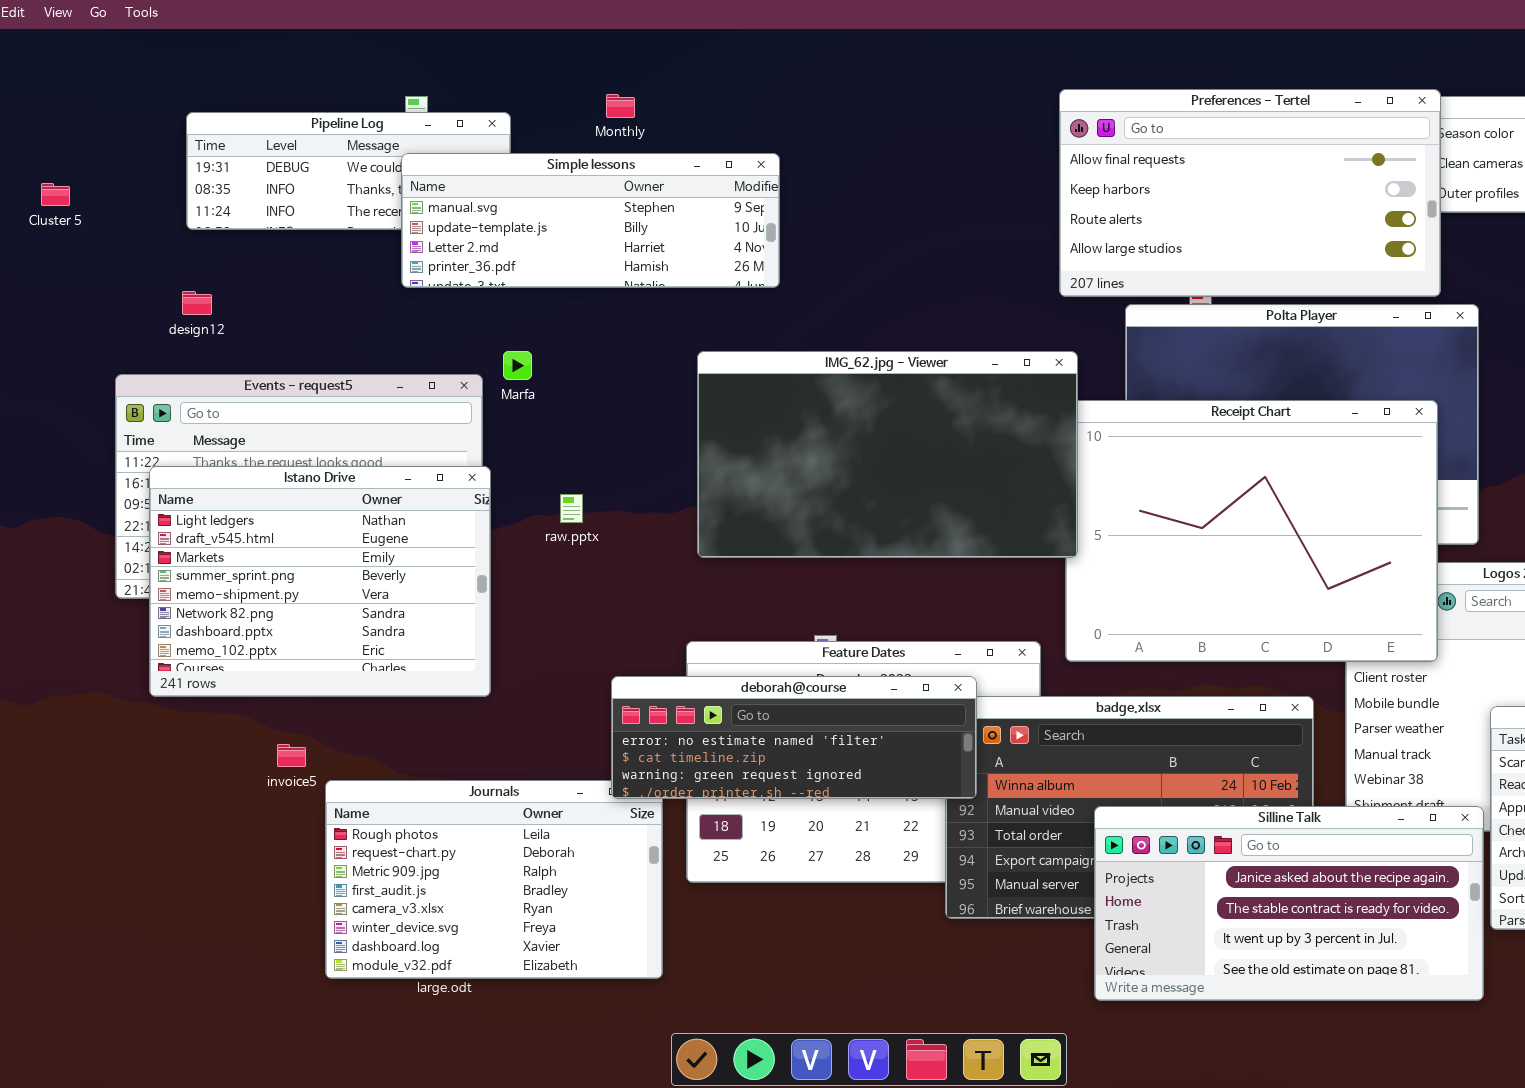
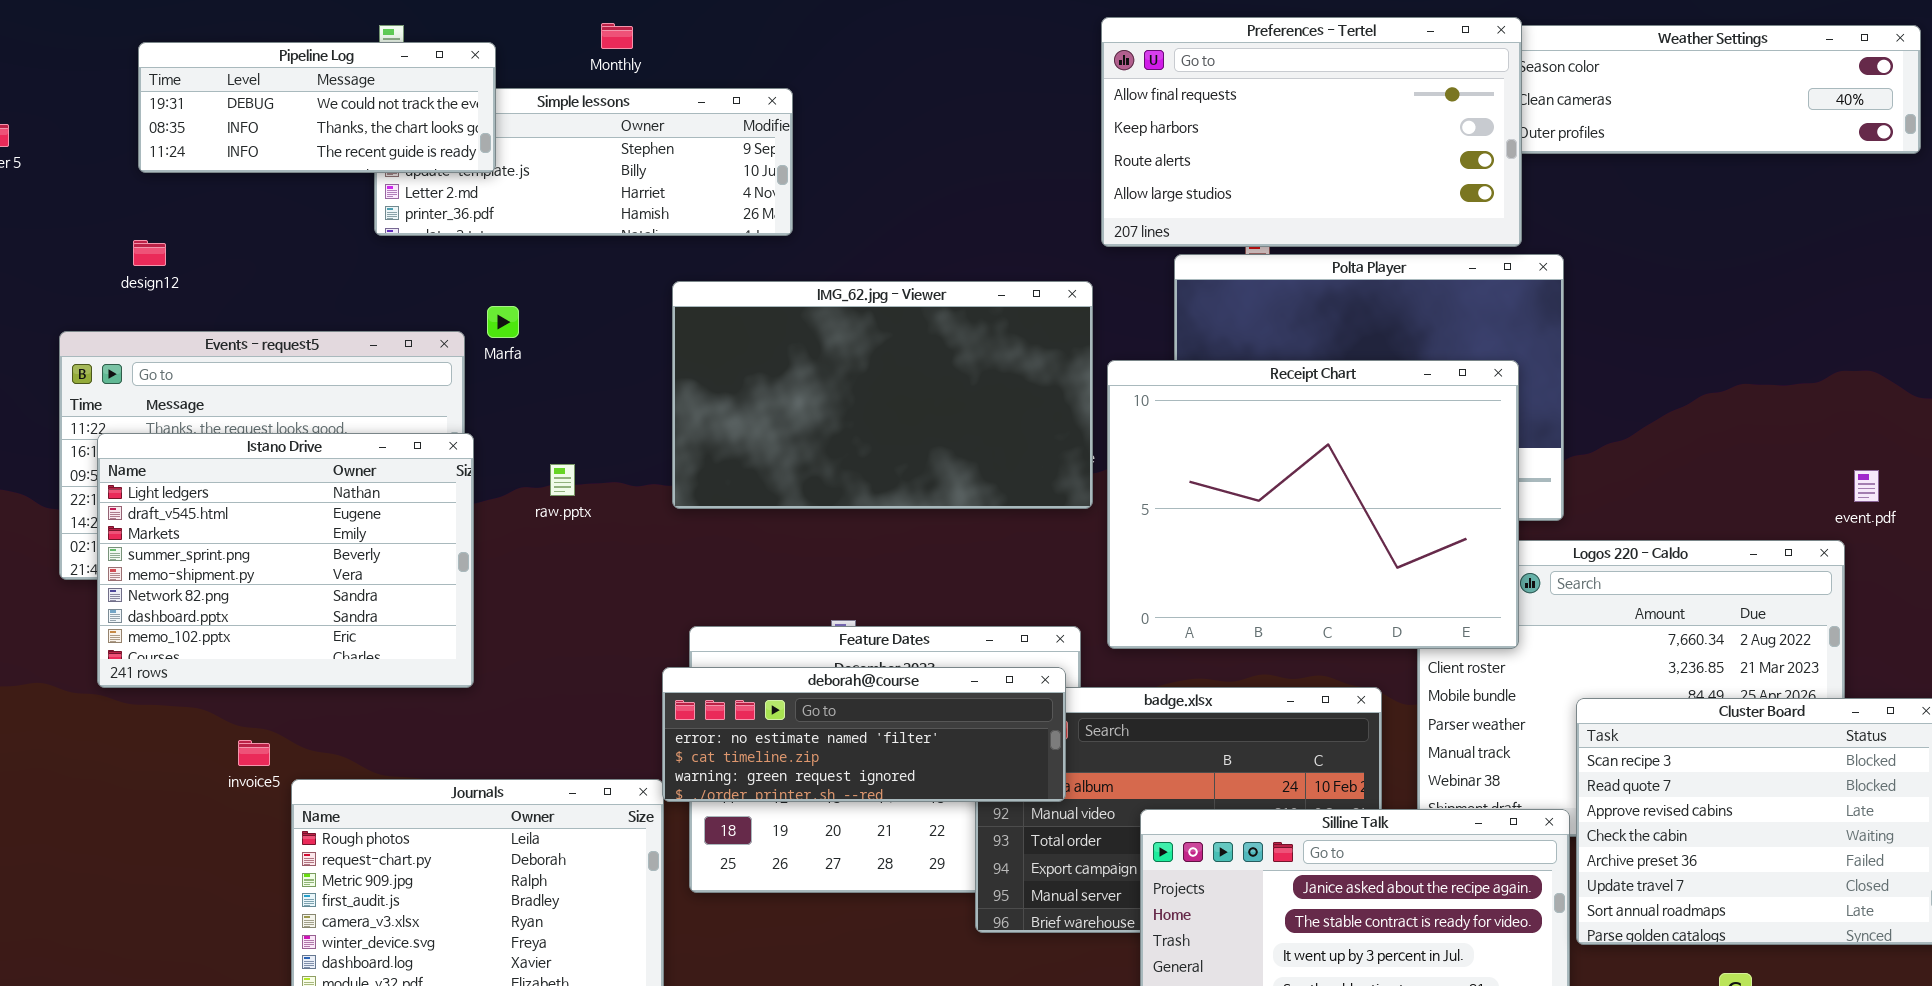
Pipeline Log: [186,112,511,230] -> [138,42,496,173], raised
IMG_62.jpg - Viewer: [697,351,1078,558] -> [672,281,1093,509], moved
deborah@course: [611,676,977,799] -> [662,667,1066,802], moved

